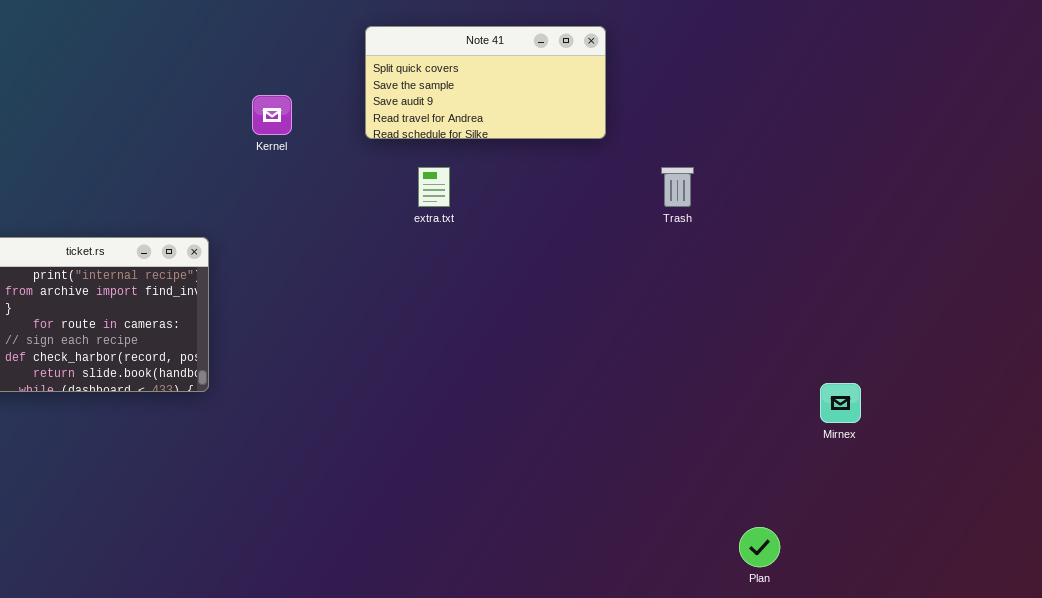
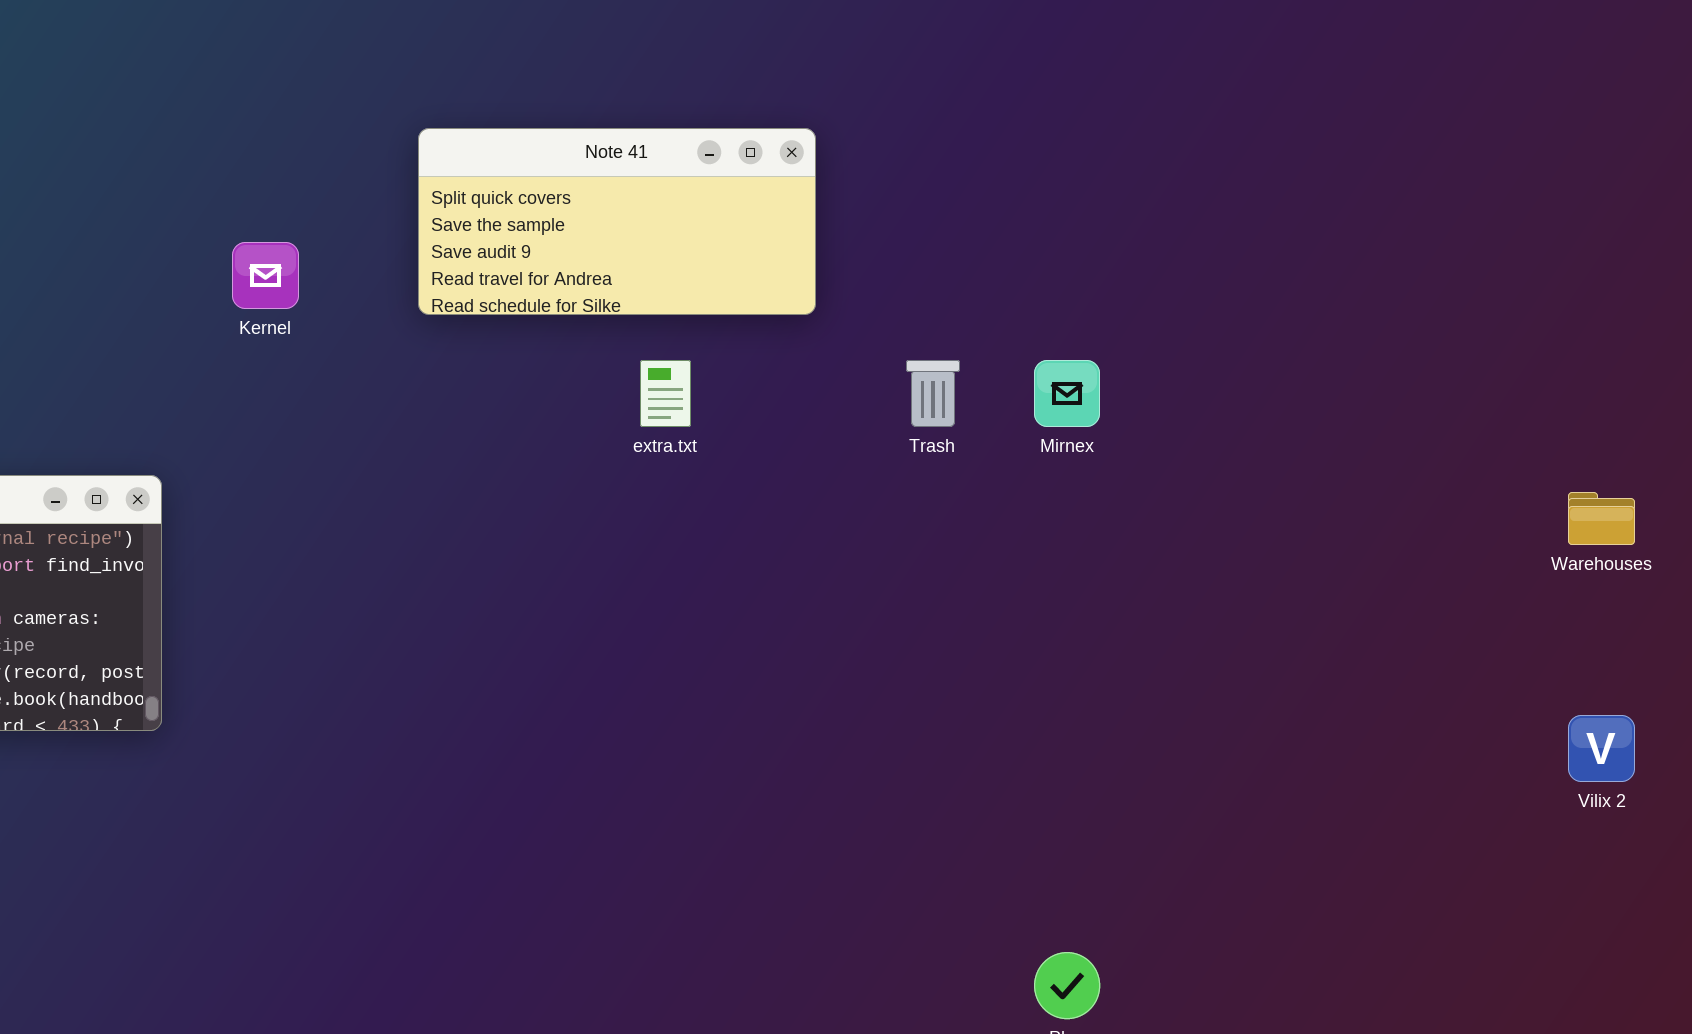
extra.txt: [418,167,450,207] -> [640,360,691,427], moved
Mirnex: [820,383,861,423] -> [1034,360,1100,427], moved

